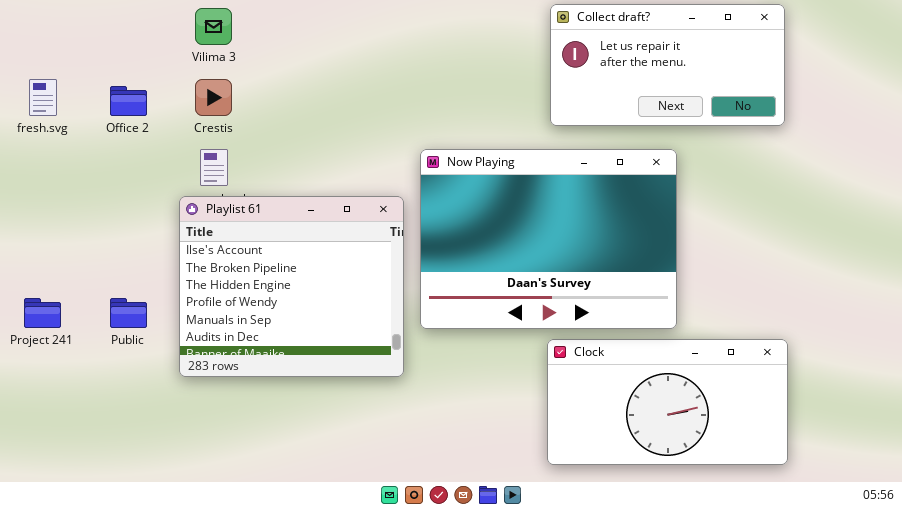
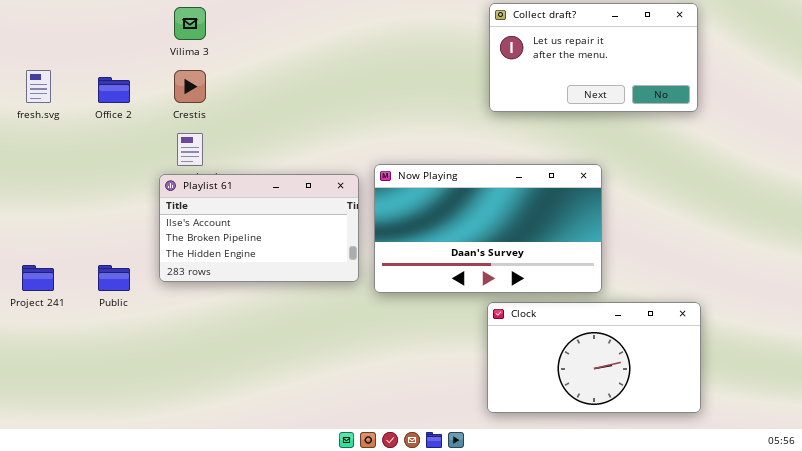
Now Playing: [420,149,677,329] -> [374,164,602,293], resized
Playlist 61: [179,196,404,377] -> [159,174,359,282], resized

